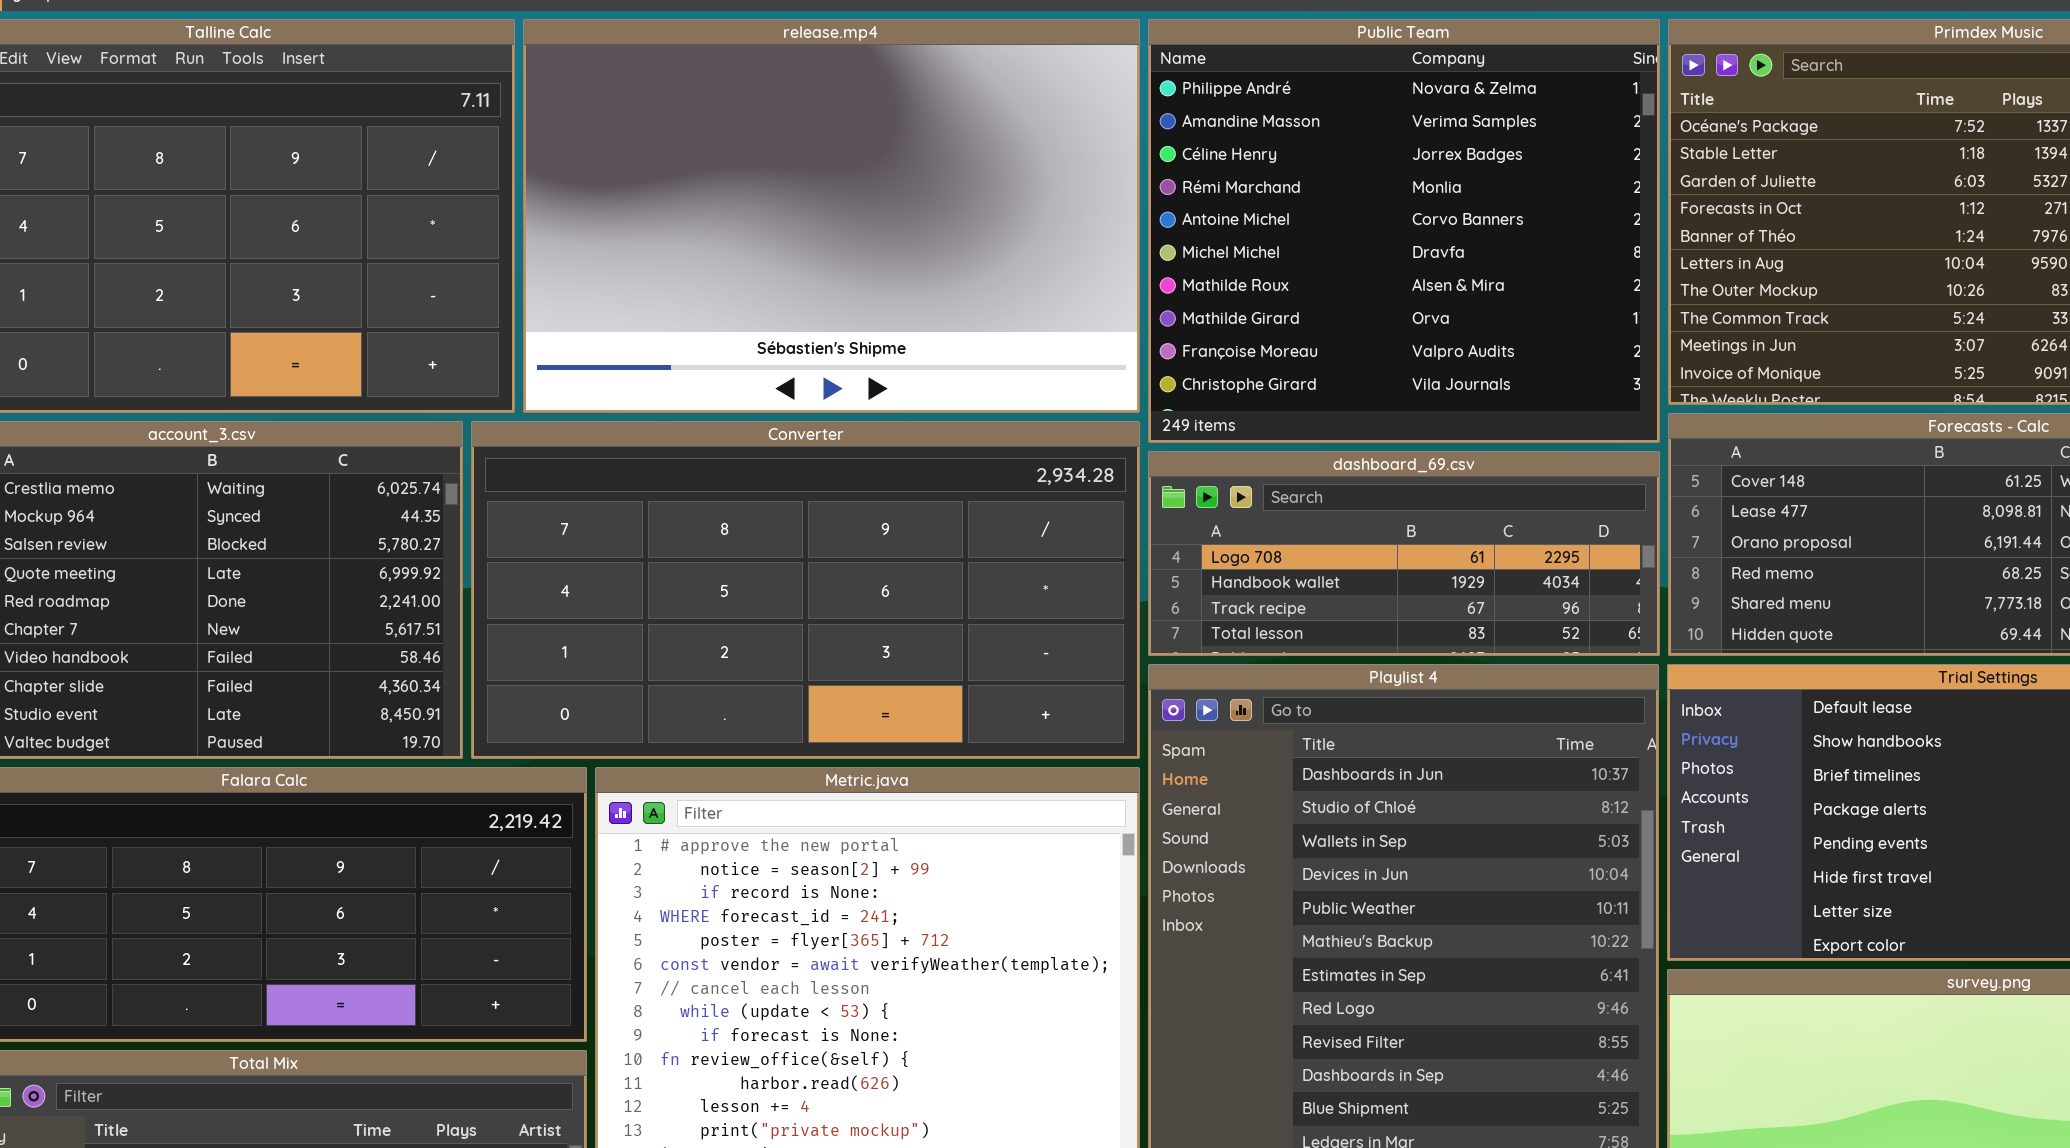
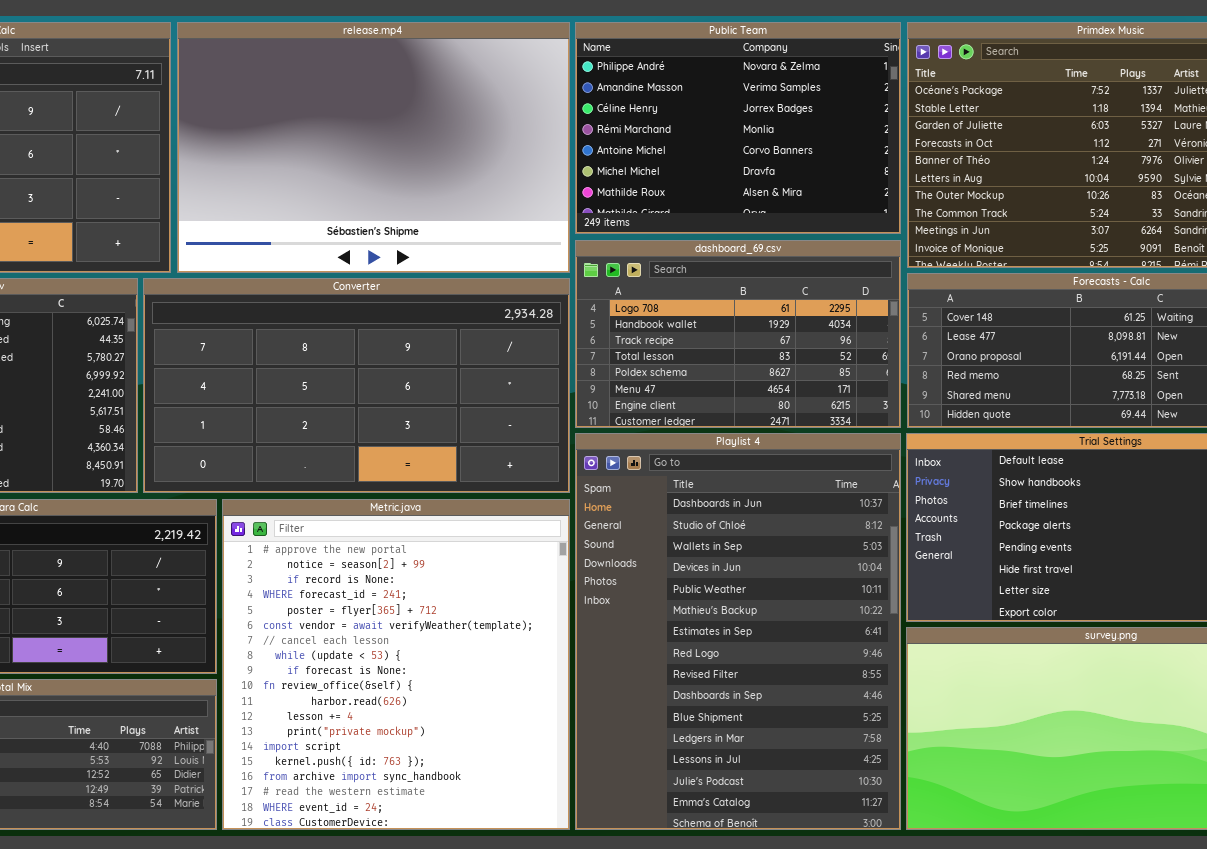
Public Team: [1148,19,1660,443] -> [575,22,901,234], resized
dashboard_69.csv: [1148,451,1660,656] -> [575,240,901,428], resized

